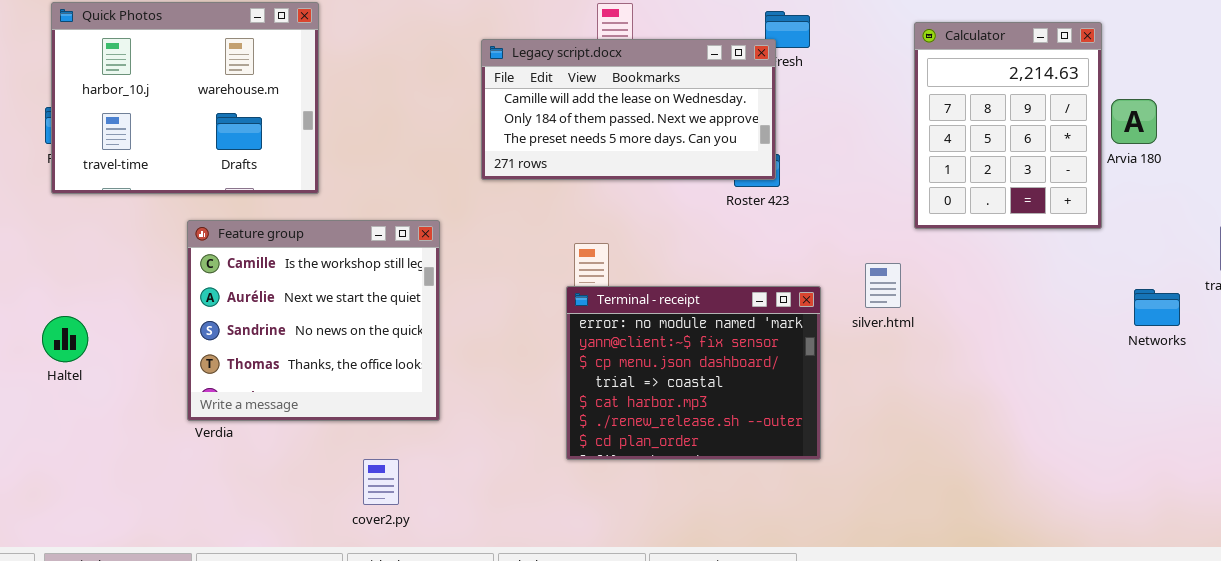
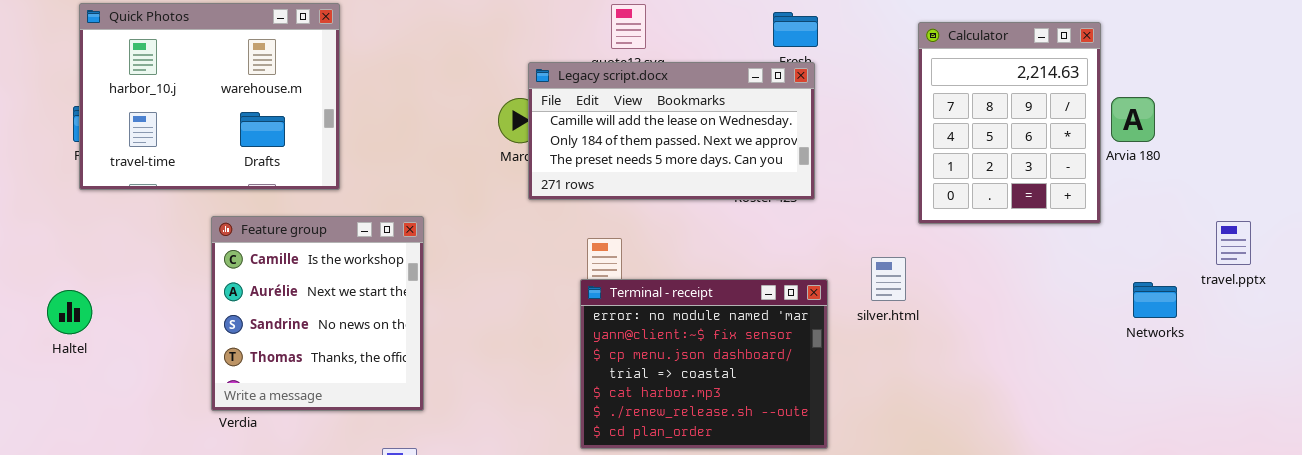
Legacy script.docx: [481,39,776,180] -> [528,62,815,200], moved
Feature group: [187,220,440,421] -> [211,216,424,411], resized
Haltel: [42,316,88,362] -> [47,290,92,334], moved

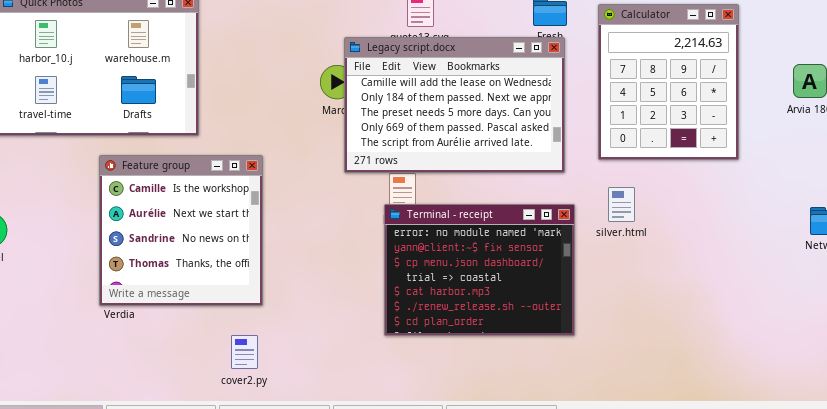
Calculator: [918,22,1101,224] -> [598,4,739,160], moved
Legacy script.docx: [528,62,815,200] -> [344,37,565,173], resized

